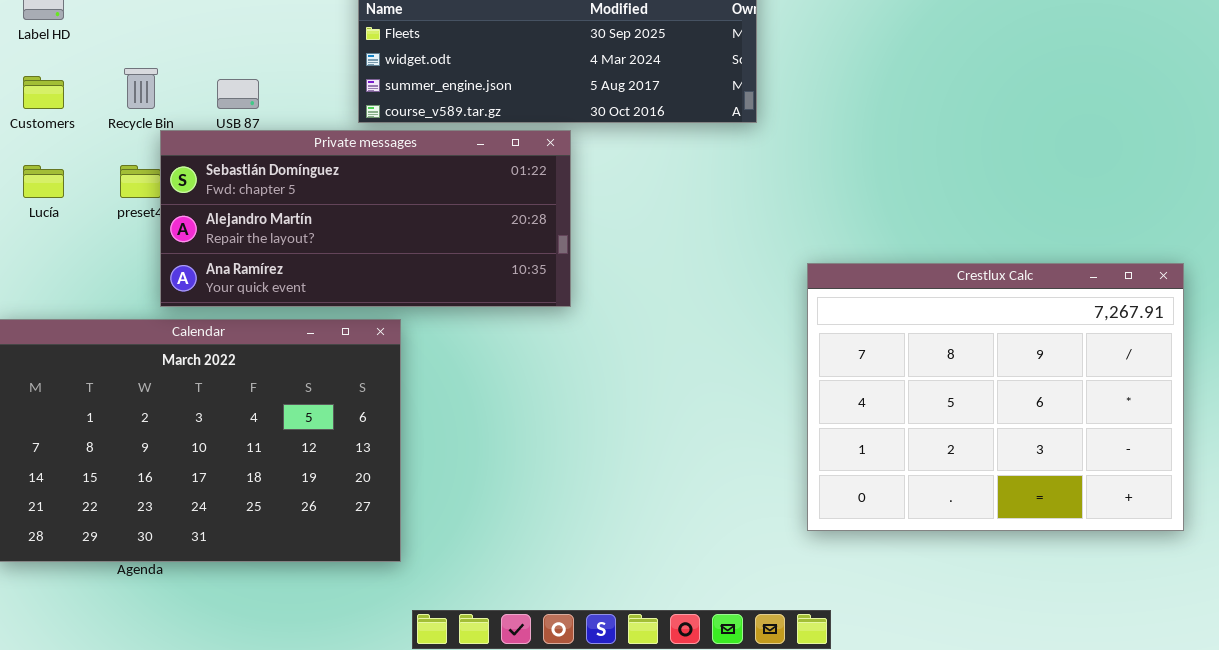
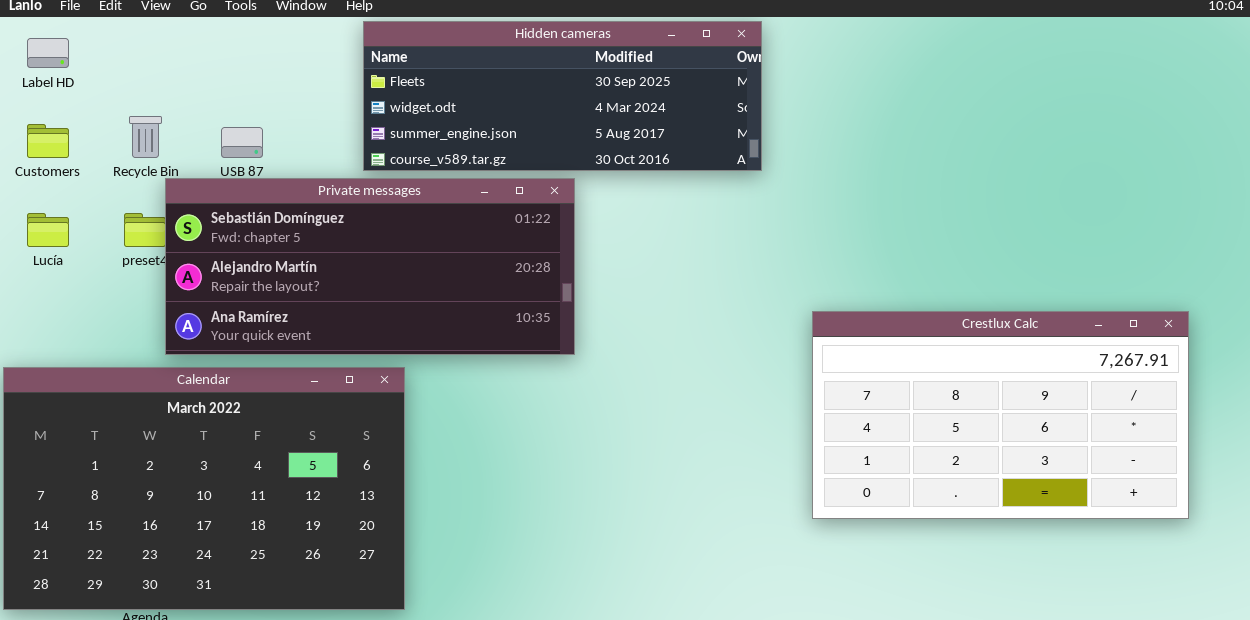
Crestlux Calc: [807,263,1184,531] -> [812,311,1189,519], resized

